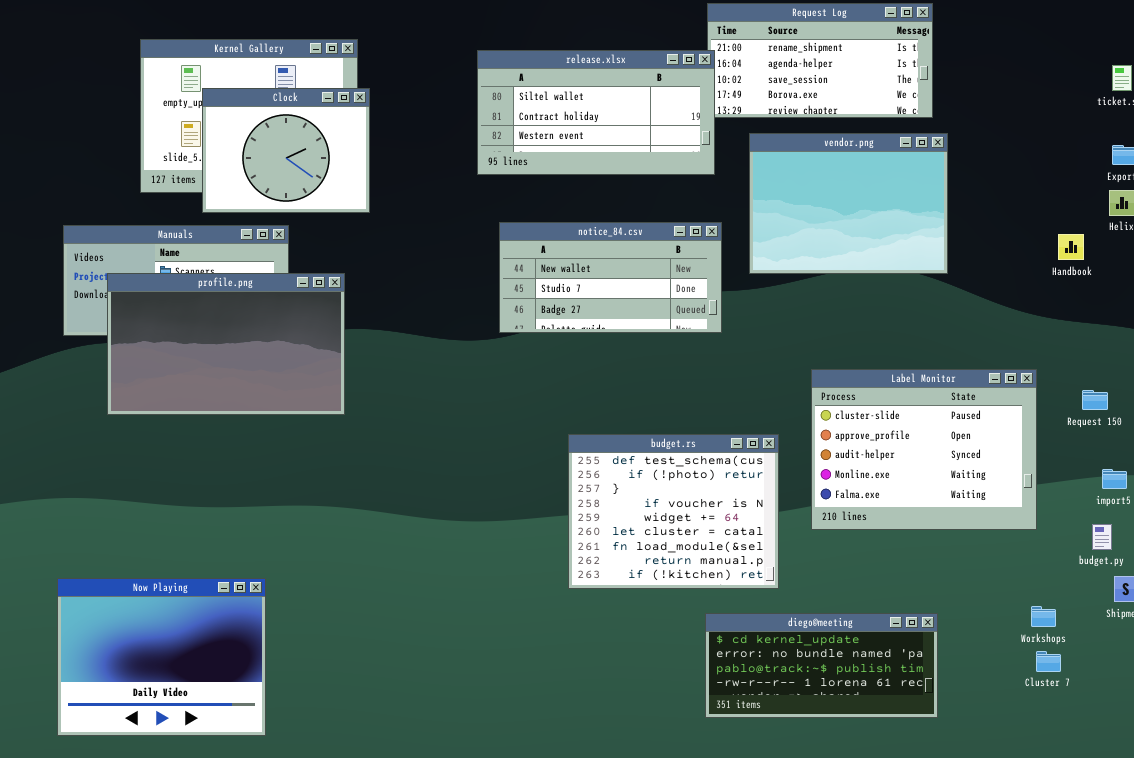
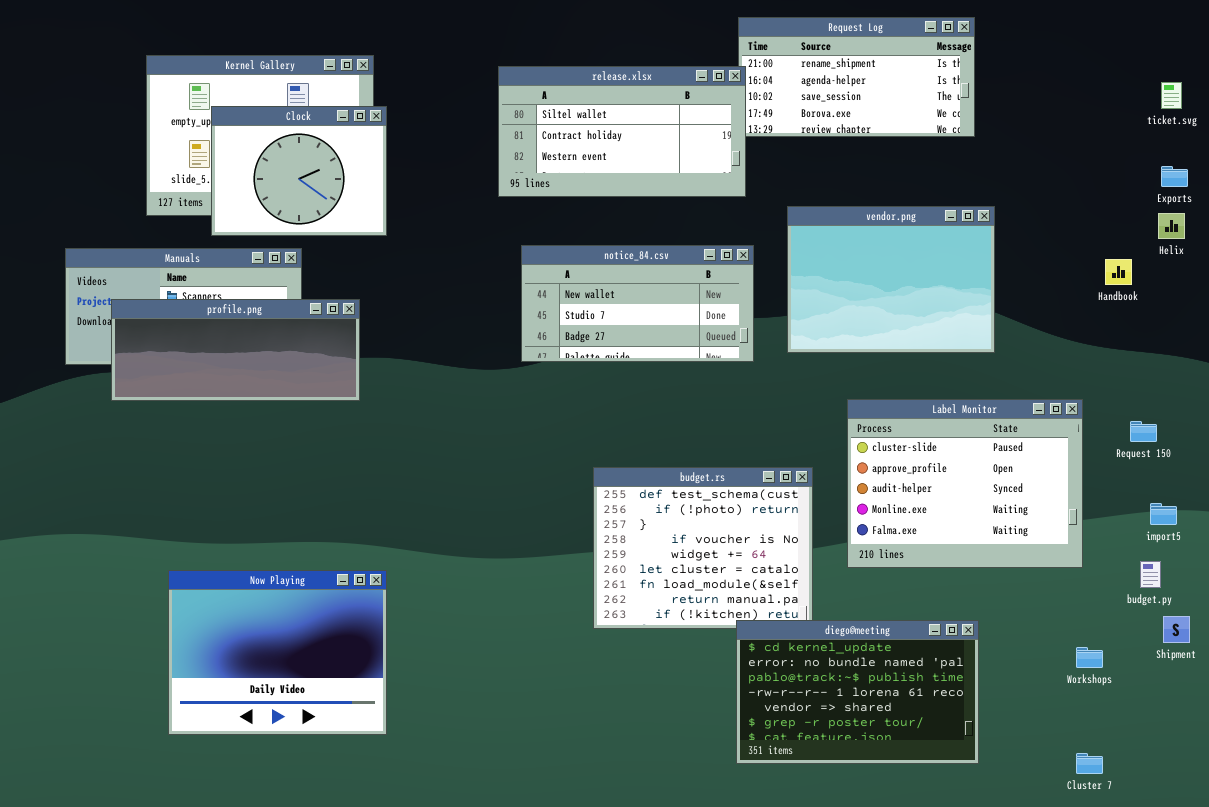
vendor.png: [749,133,948,274] -> [787,206,995,353], moved
profile.png: [107,273,345,415] -> [111,299,360,401], resized
Now Playing: [57,578,266,736] -> [168,570,387,735], moved
diego@meeting: [705,613,938,718] -> [736,620,979,764], resized
Cluster 7: [1036,651,1061,672] -> [1076,753,1103,774], moved

